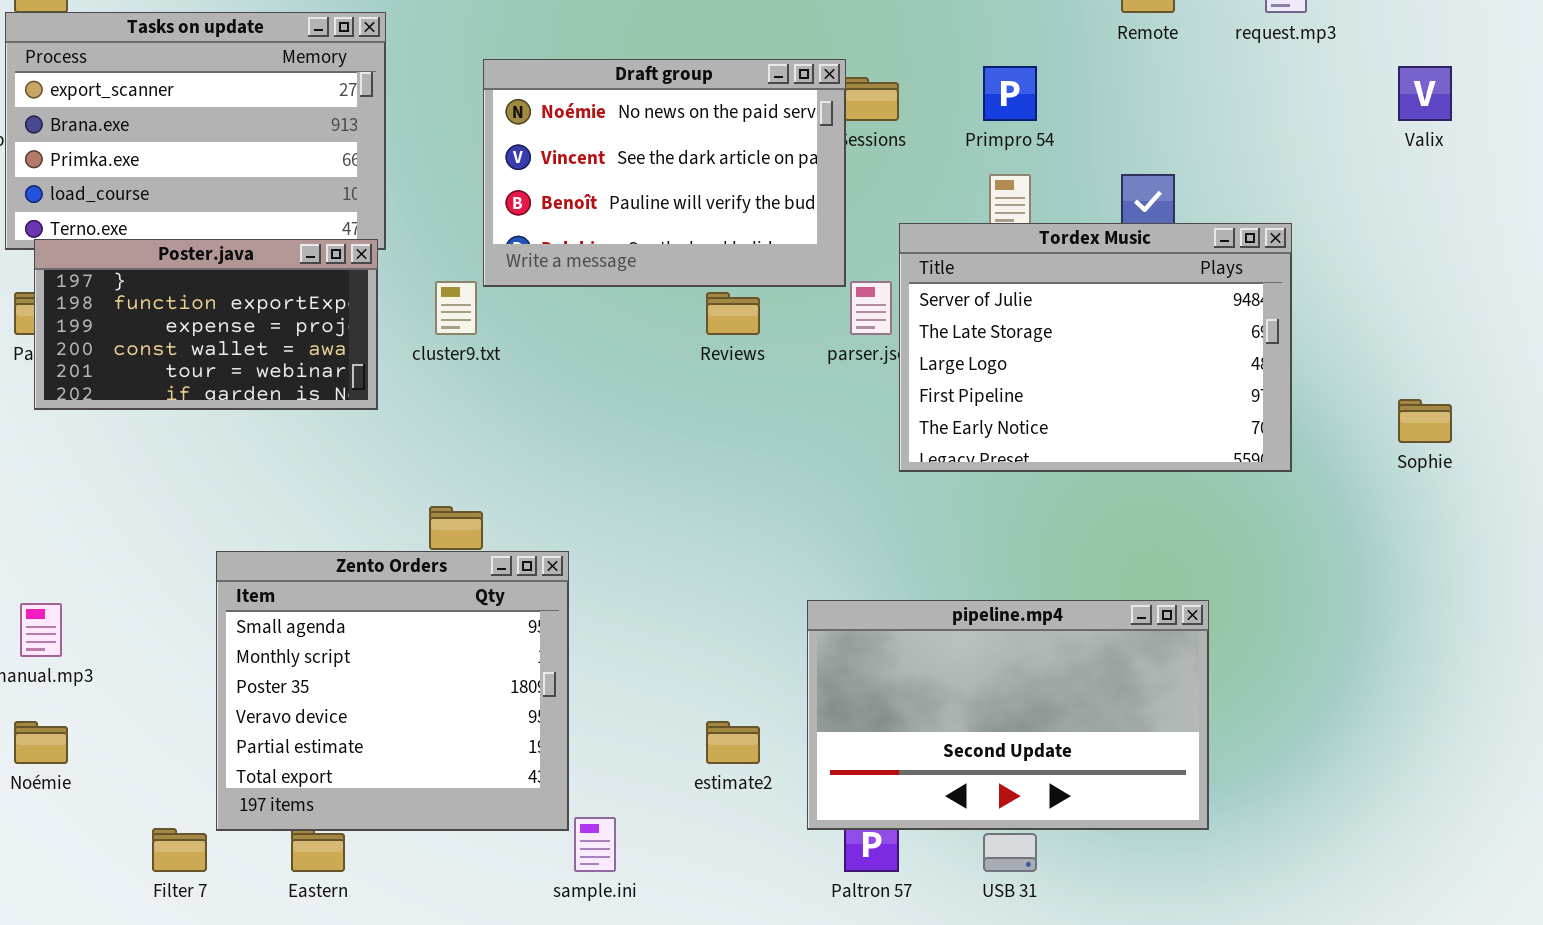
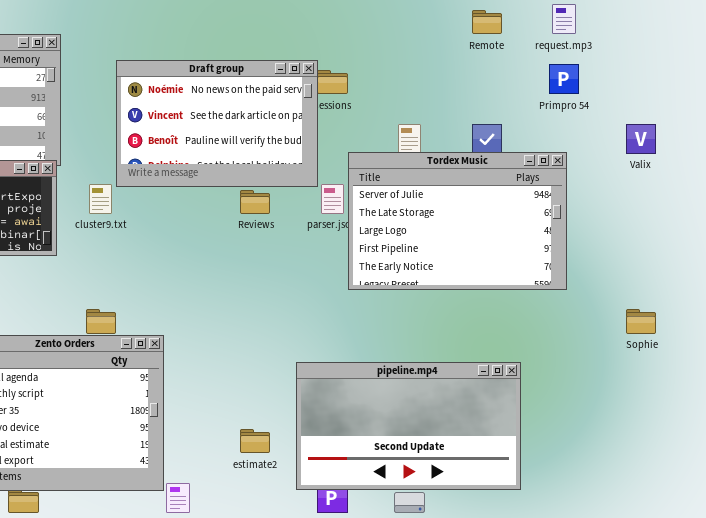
Primpro 54: [983,66,1037,121] -> [549,64,579,94], moved
Valix: [1398,66,1452,121] -> [626,124,656,154], moved
Sophie: [1398,399,1452,443] -> [626,309,656,334], moved

